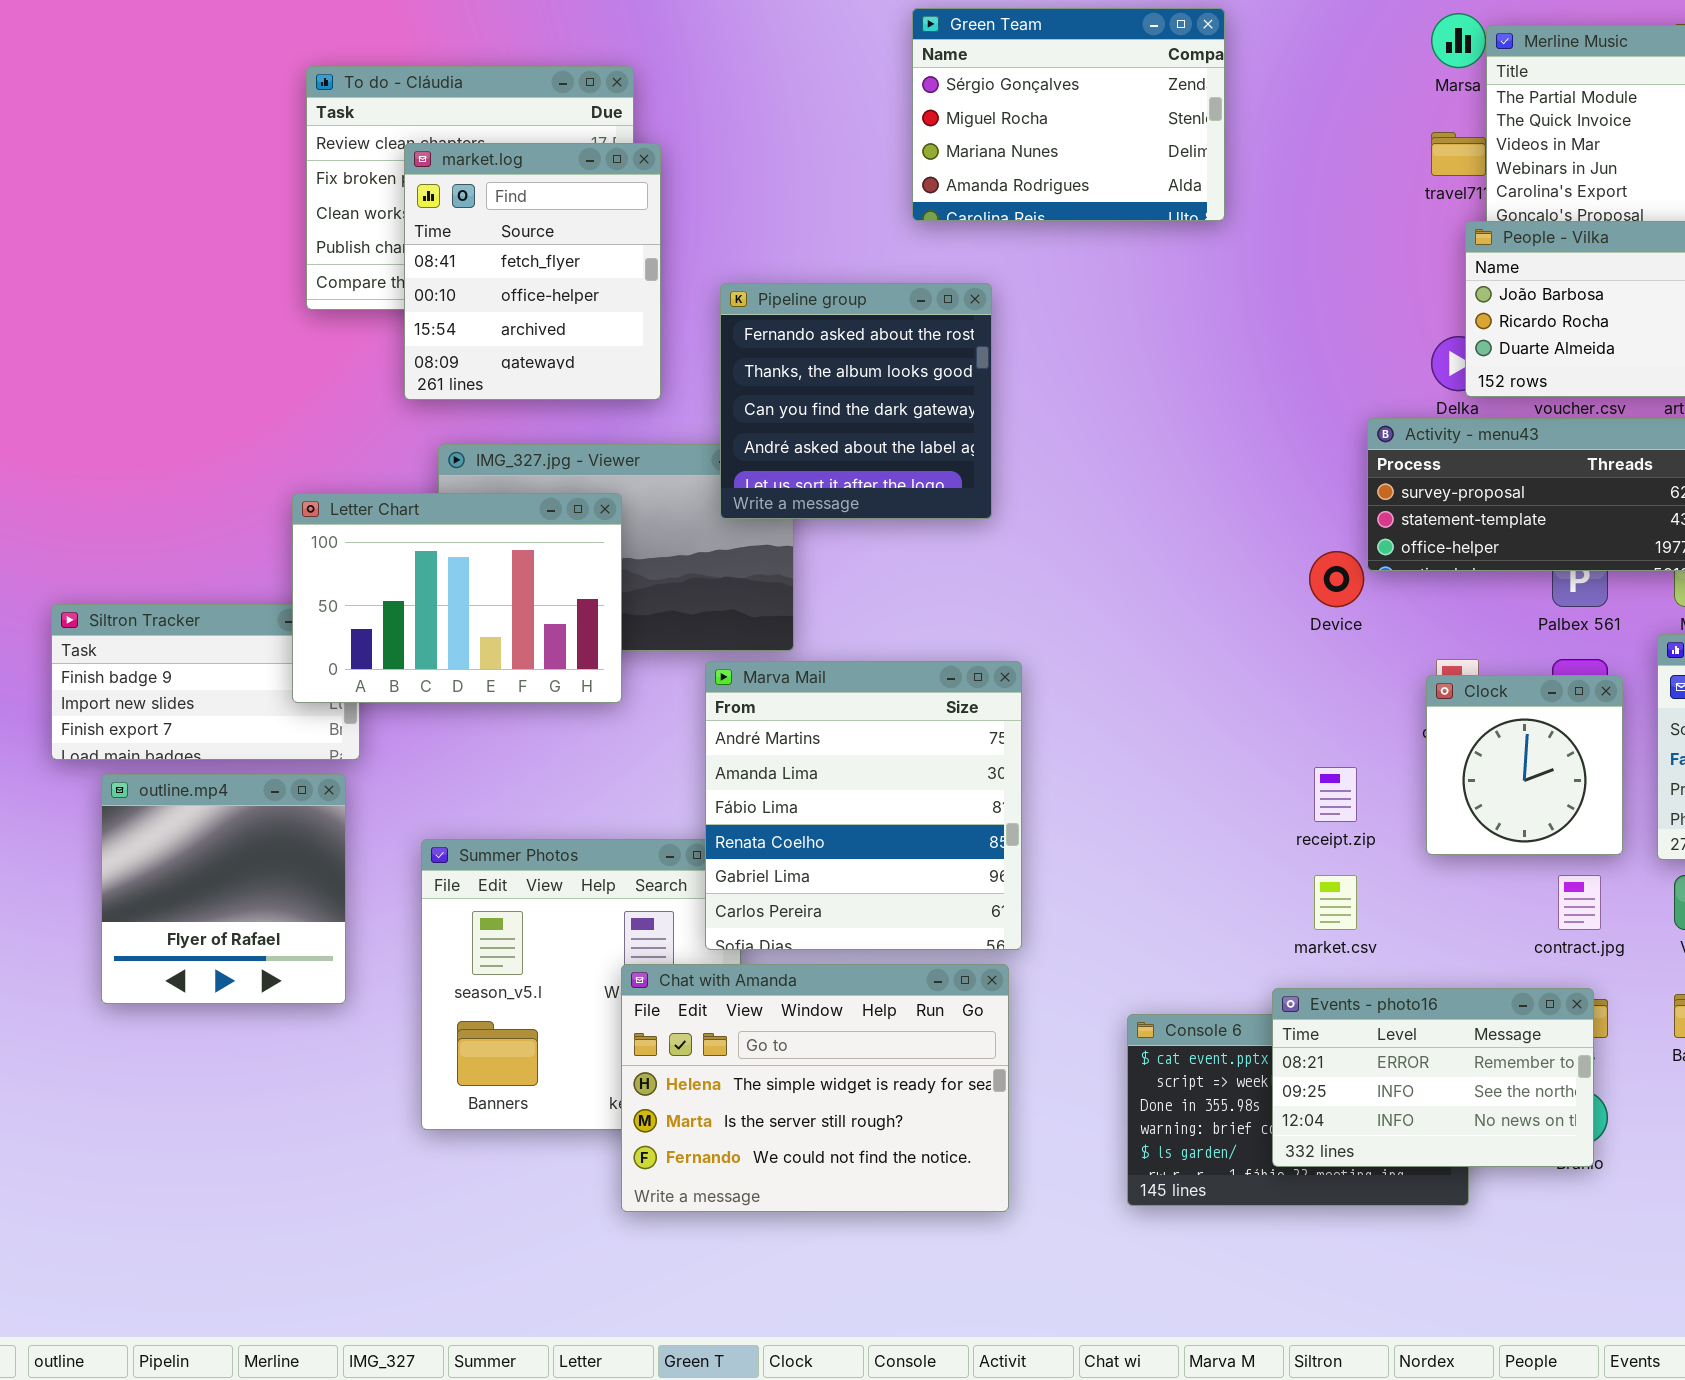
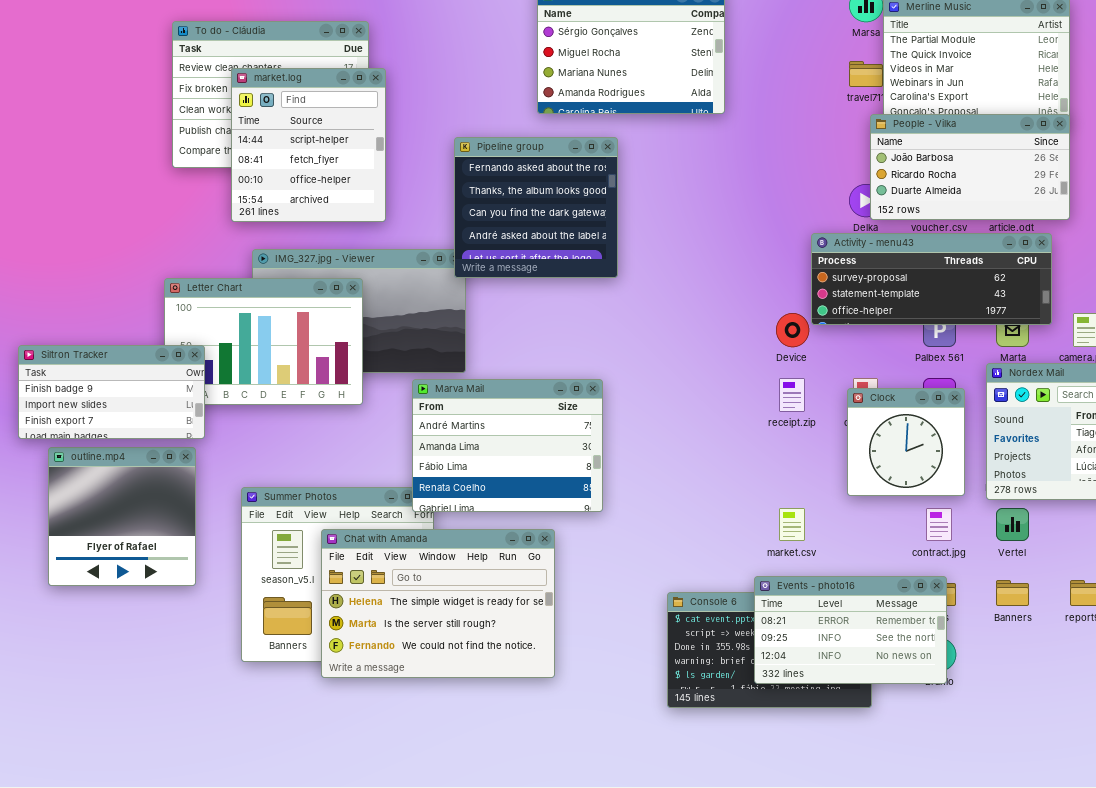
market.log: [404,143,661,400] -> [231,68,386,222], scrolled up 1 row
Pipeline group: [720,283,992,519] -> [454,137,618,278], moved
Siltron Tracker: [51,604,360,760] -> [18,345,205,439], raised
Marva Mail: [705,661,1022,950] -> [412,379,603,512], resized
receipt.zip: [1314,767,1357,822] -> [779,378,805,412], moved
Chat with Amanda: [621,964,1009,1212] -> [321,529,555,678], moved

